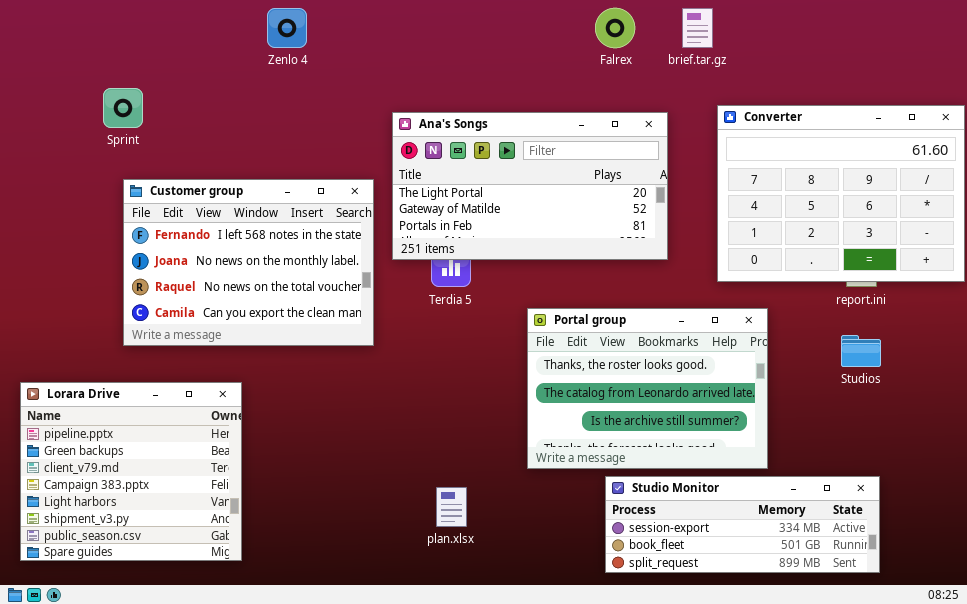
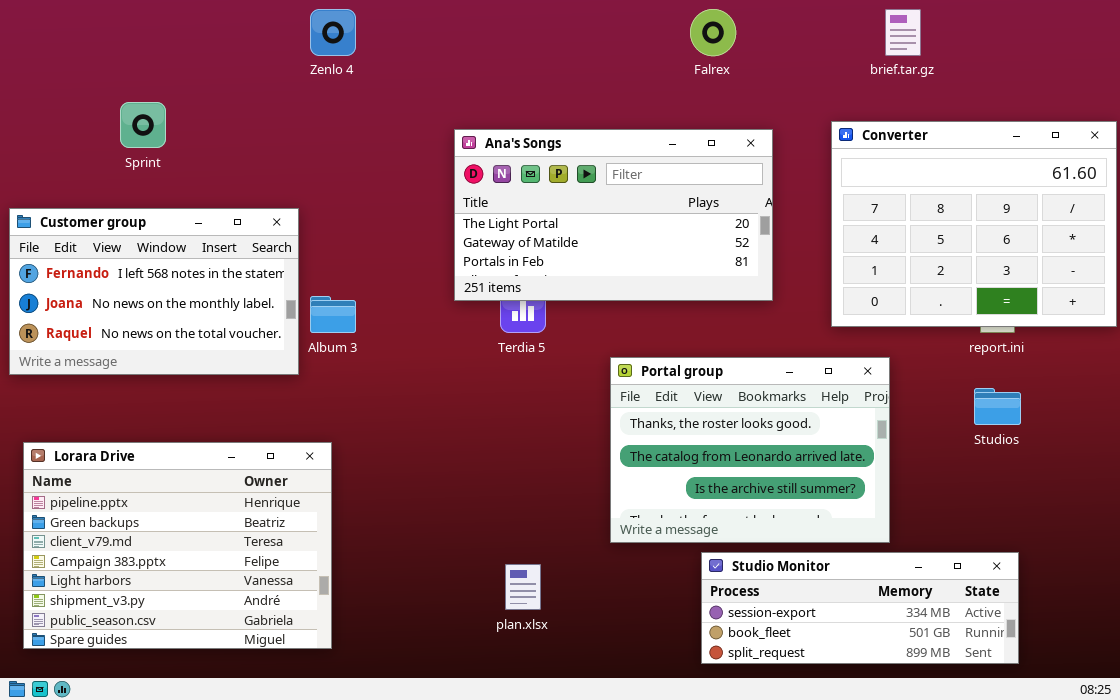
brief.tar.gz: [682,8,713,48] -> [885,9,921,56], moved
Customer group: [123,179,374,346] -> [9,208,299,375], moved, resized
Lorara Drive: [20,382,242,561] -> [23,442,332,649], resized

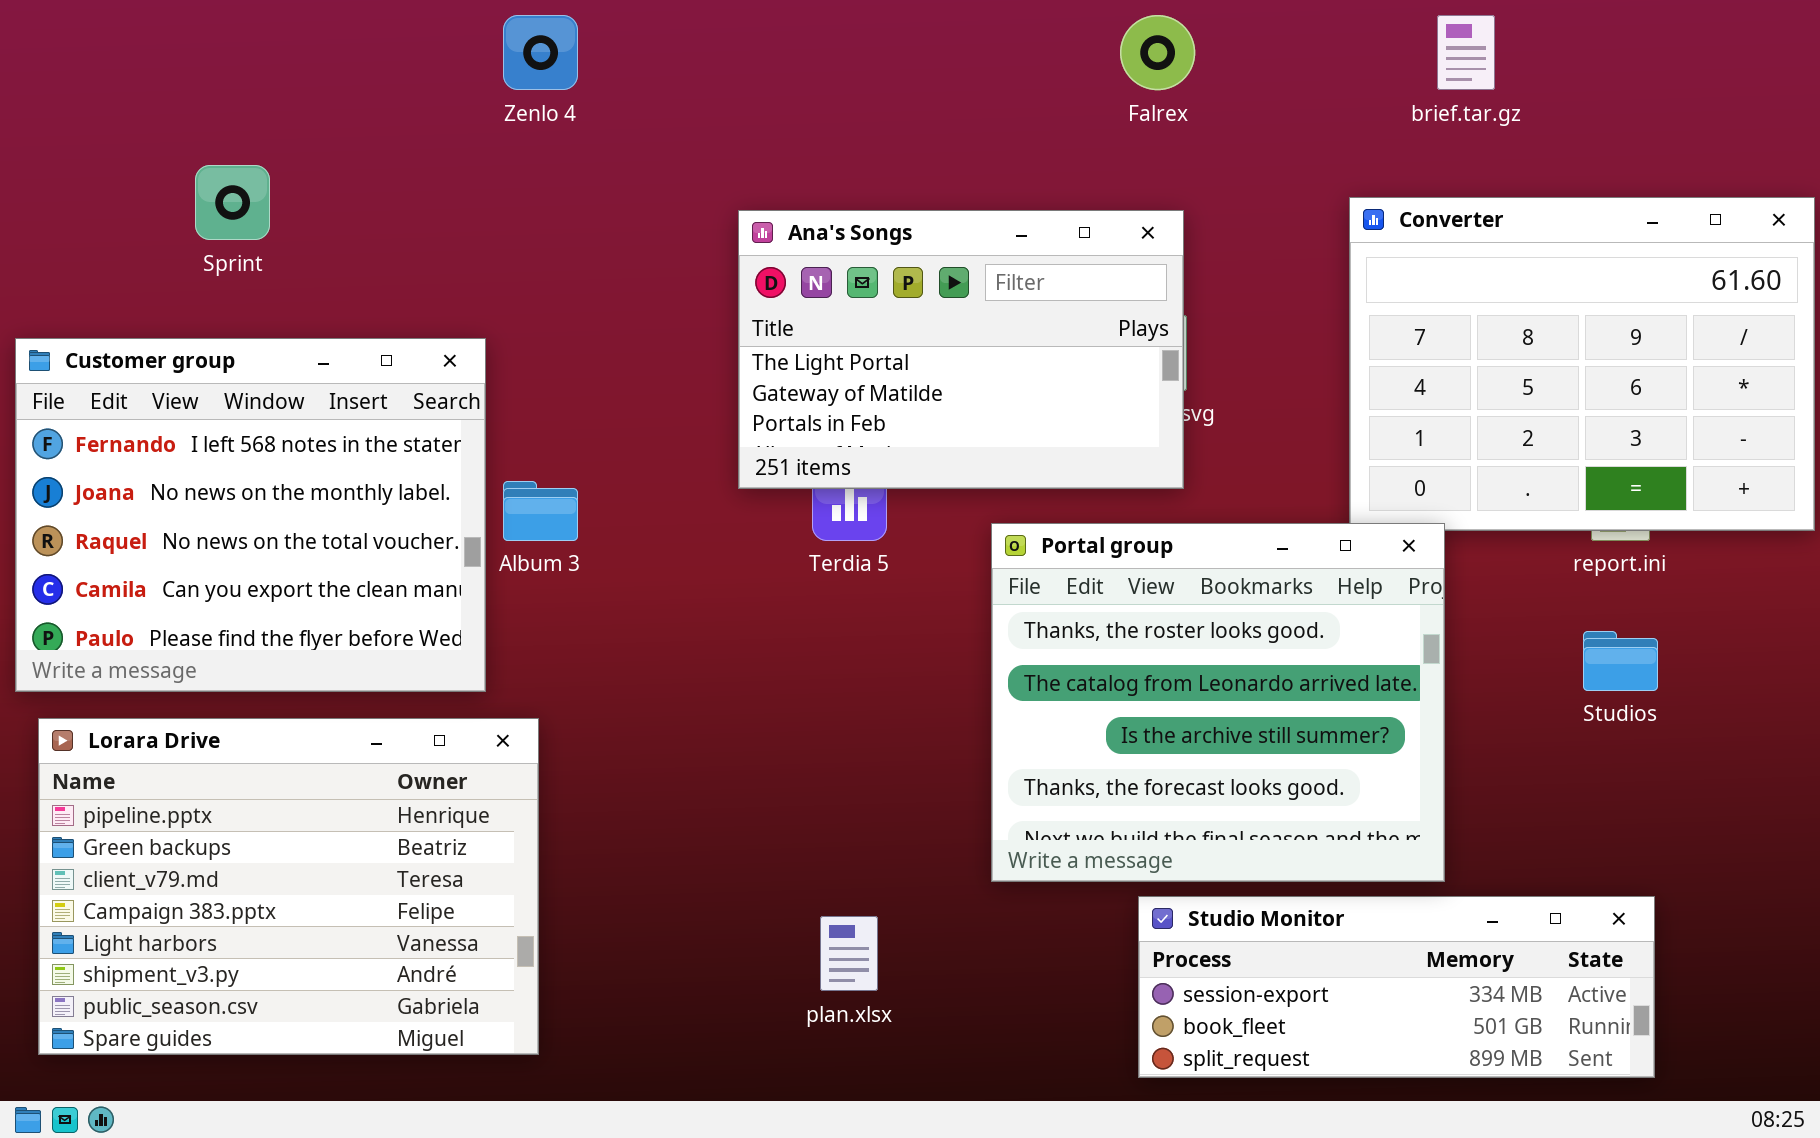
Ana's Songs: [454,129,773,301] -> [738,210,1184,489], resized
Customer group: [9,208,299,375] -> [15,338,486,692], resized
Portal group: [610,357,890,543] -> [991,523,1445,882], resized

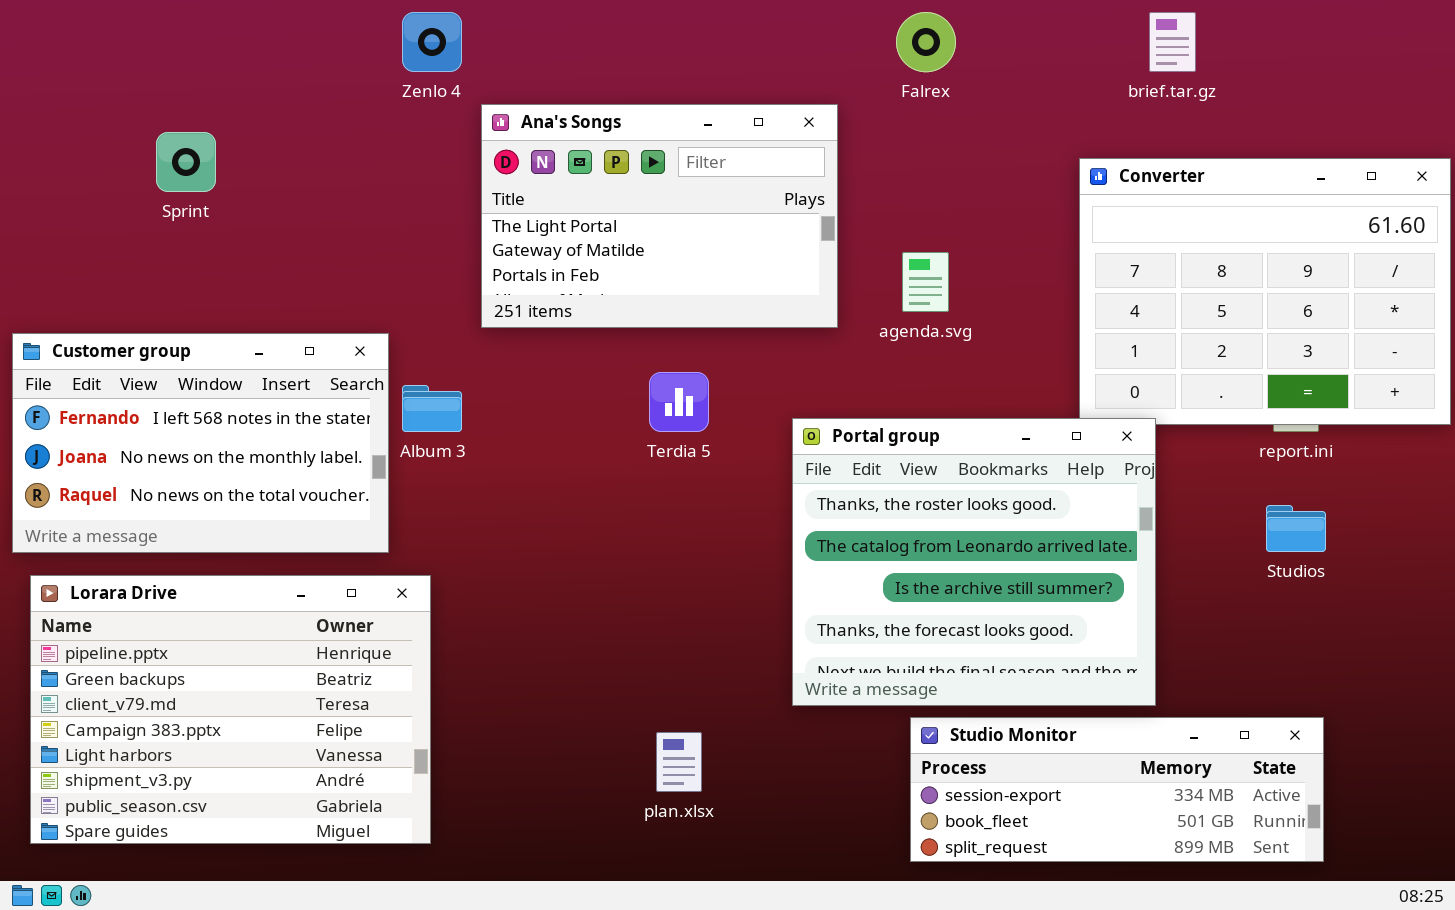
Ana's Songs: [738,210,1184,489] -> [481,104,838,328], moved
Customer group: [15,338,486,692] -> [12,333,389,553], resized

